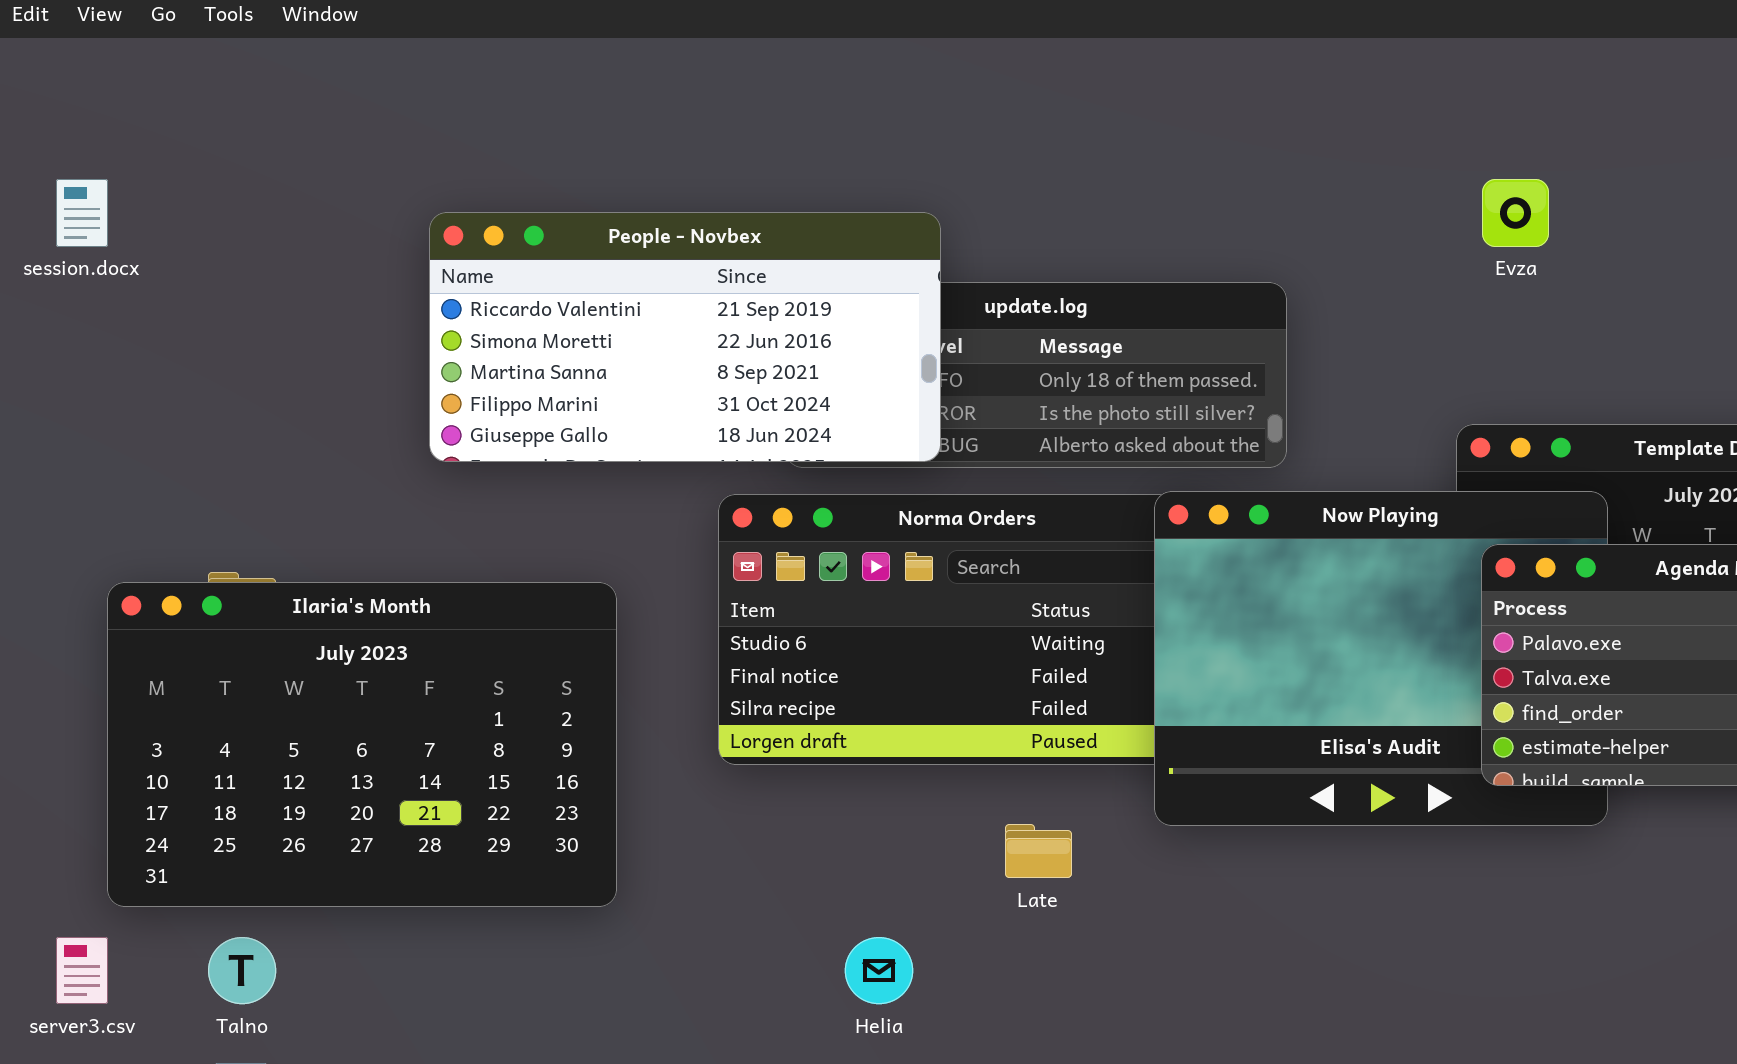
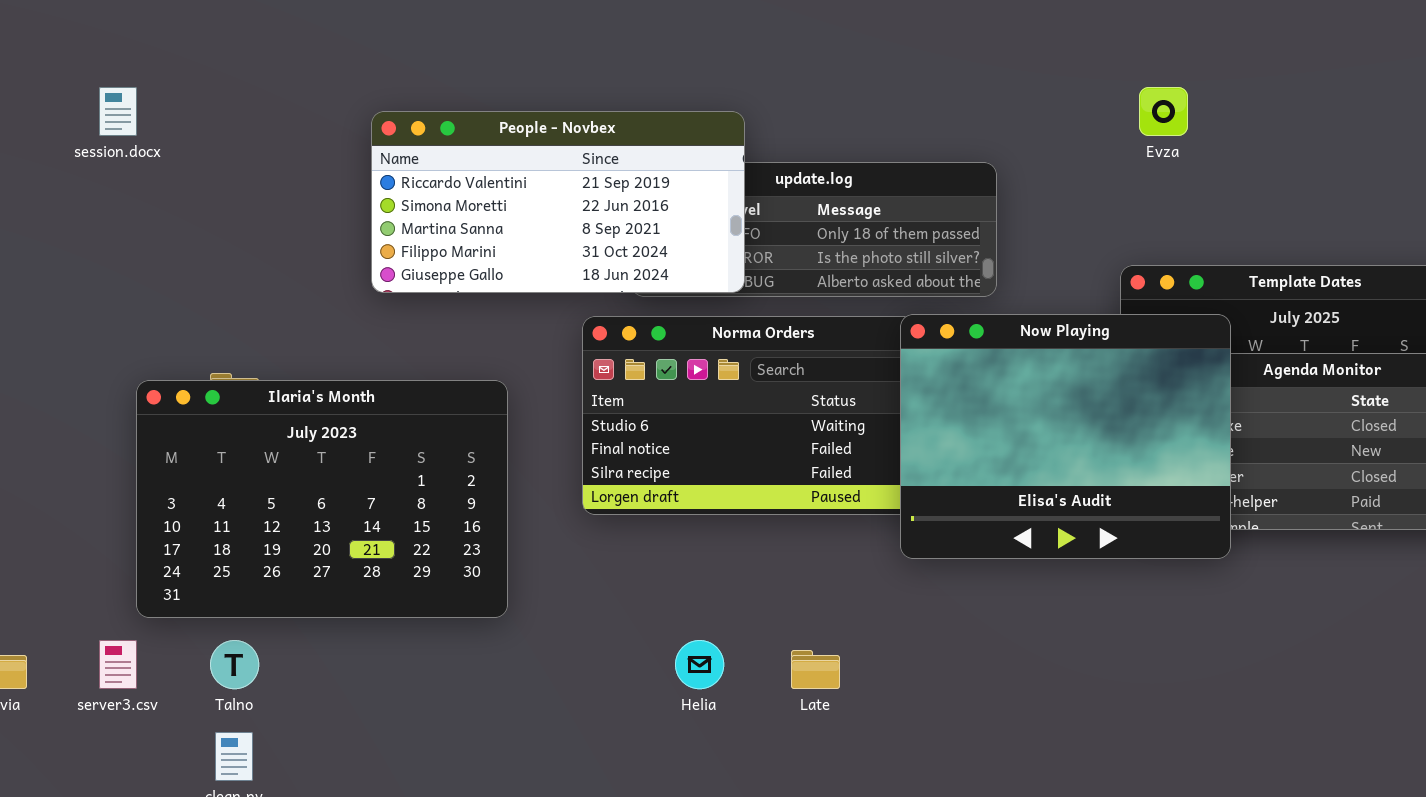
Now Playing: [1154,491,1608,826] -> [900,314,1231,559], raised
Late: [1005,824,1072,878] -> [791,650,840,689], moved

